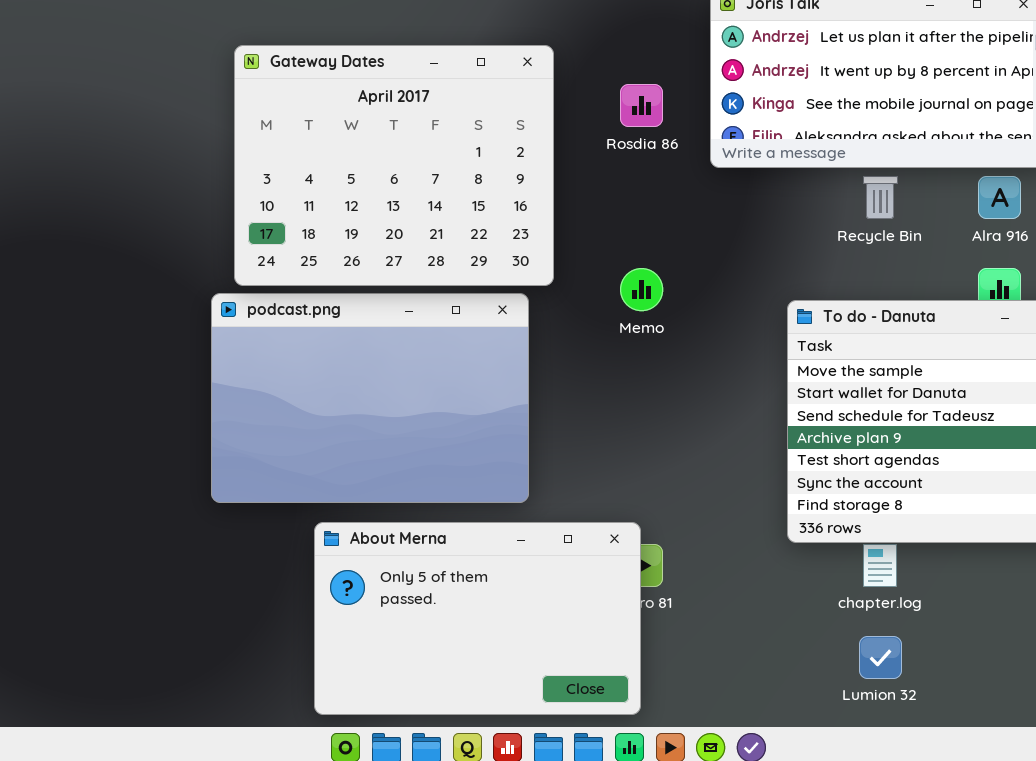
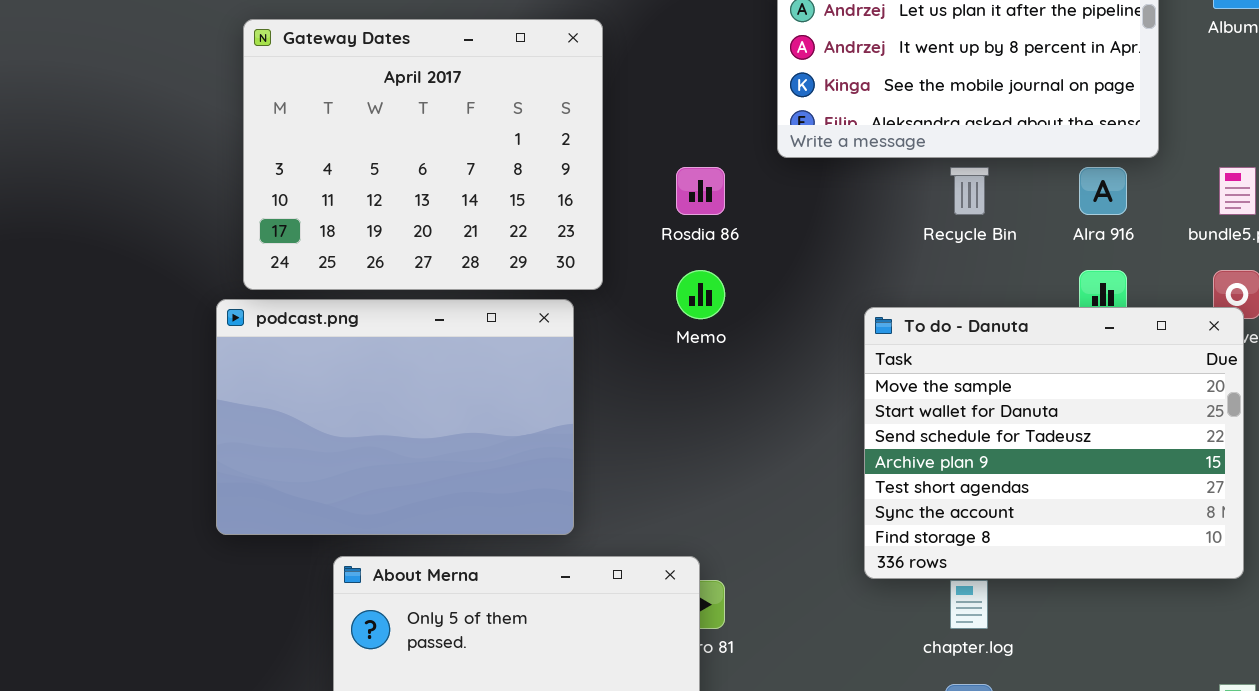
Rosdia 86: [620,84,663,127] -> [676,167,725,215], moved

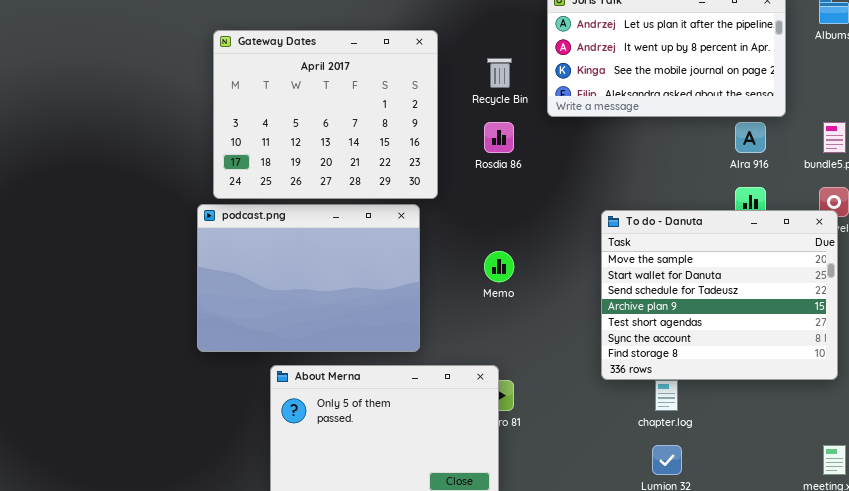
Recycle Bin: [950,167,989,215] -> [487,58,512,88], moved
Memo: [676,270,725,319] -> [484,251,514,282], moved

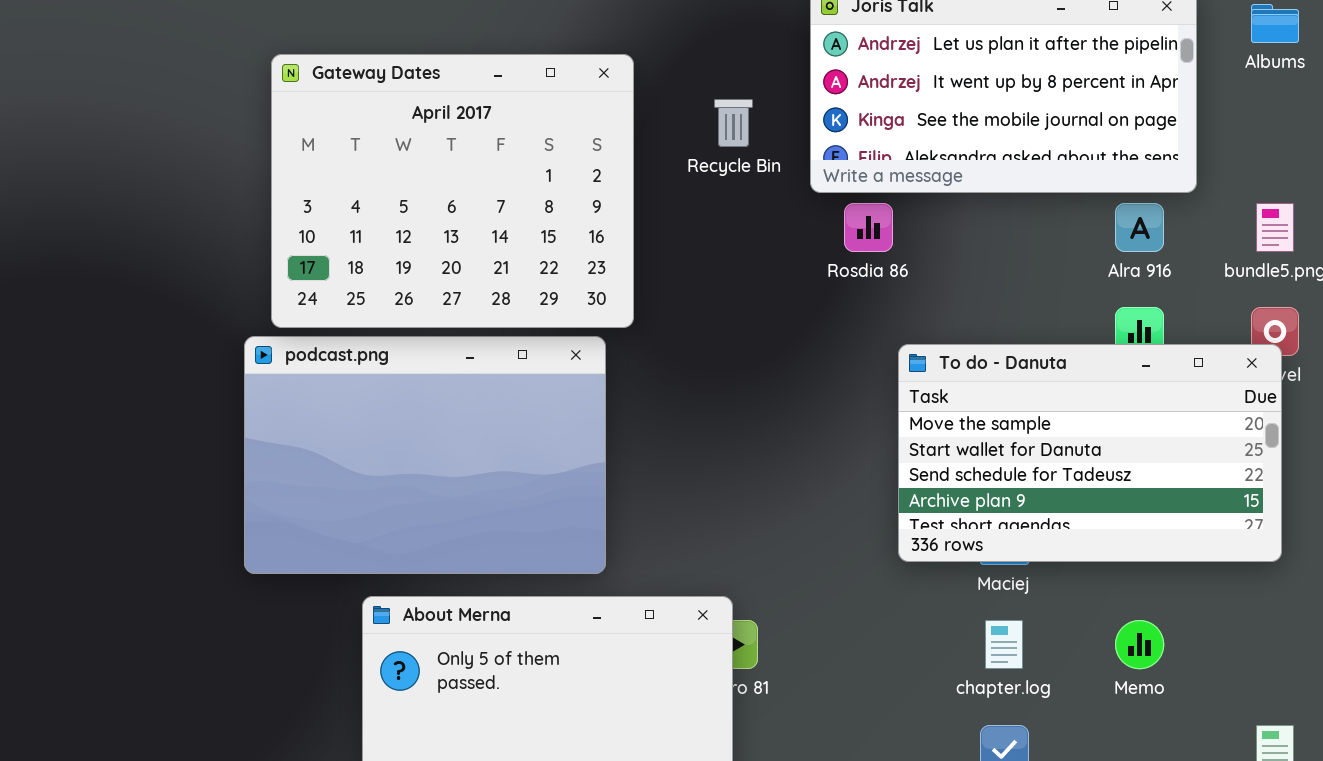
Rosdia 86: [484,122,514,153] -> [844,203,893,252], moved
To do - Danuta: [601,210,838,380] -> [898,344,1282,562], resized
Memo: [484,251,514,282] -> [1115,620,1164,669], moved

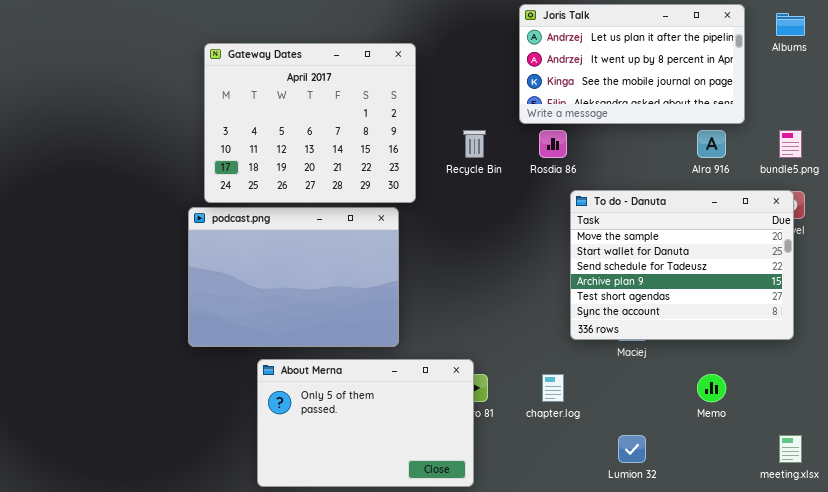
Recycle Bin: [714,99,753,147] -> [463,130,486,158], moved
To do - Danuta: [898,344,1282,562] -> [570,190,794,340], resized
chapter.log: [985,620,1023,669] -> [542,374,564,402], moved

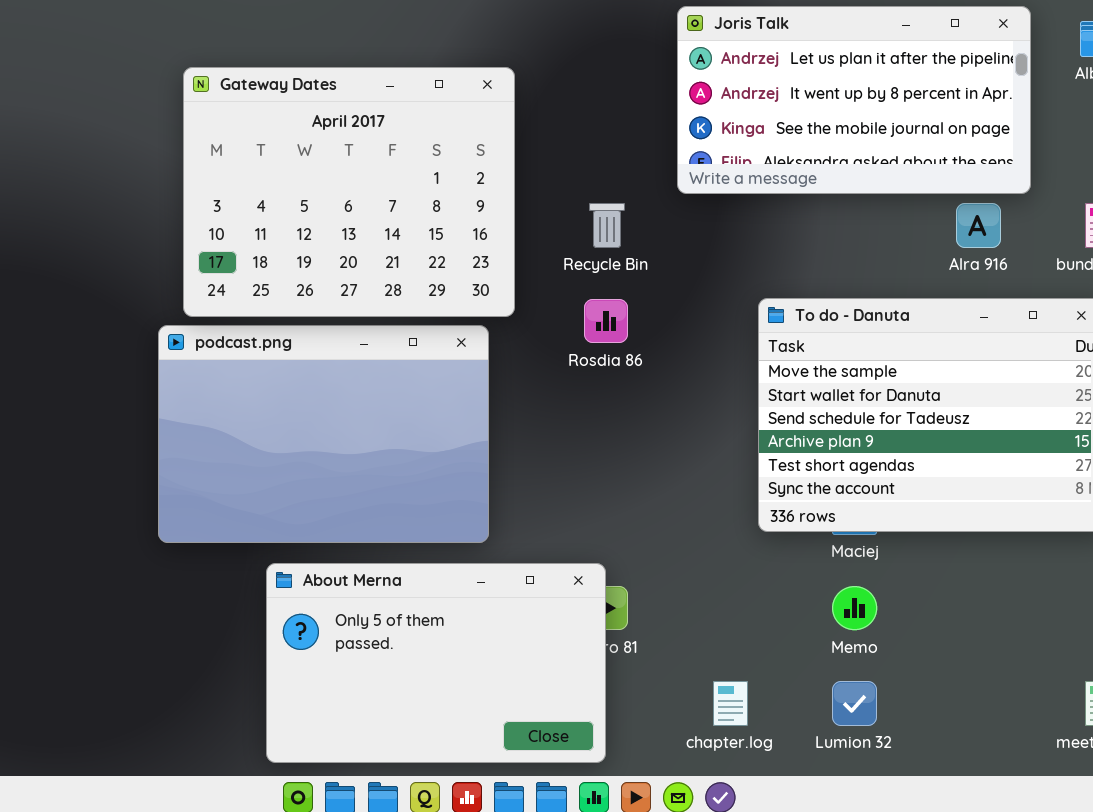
Rosdia 86: [539,130,567,158] -> [584,299,628,343], moved
chapter.log: [542,374,564,402] -> [713,681,748,726], moved
Memo: [697,374,726,402] -> [832,586,877,630], moved

